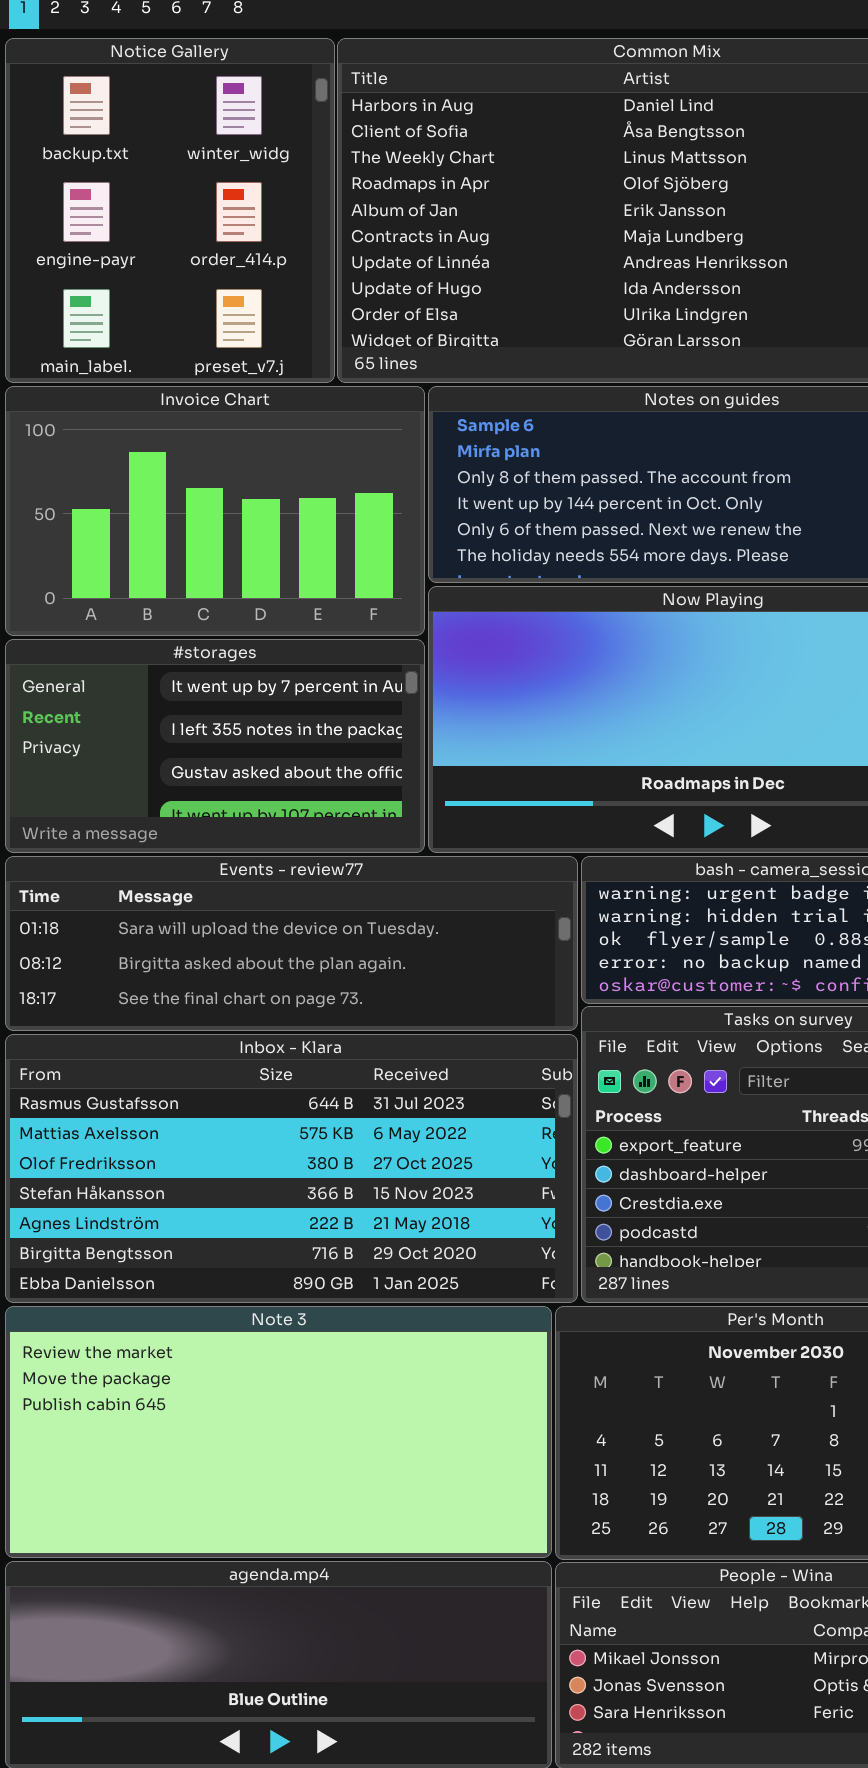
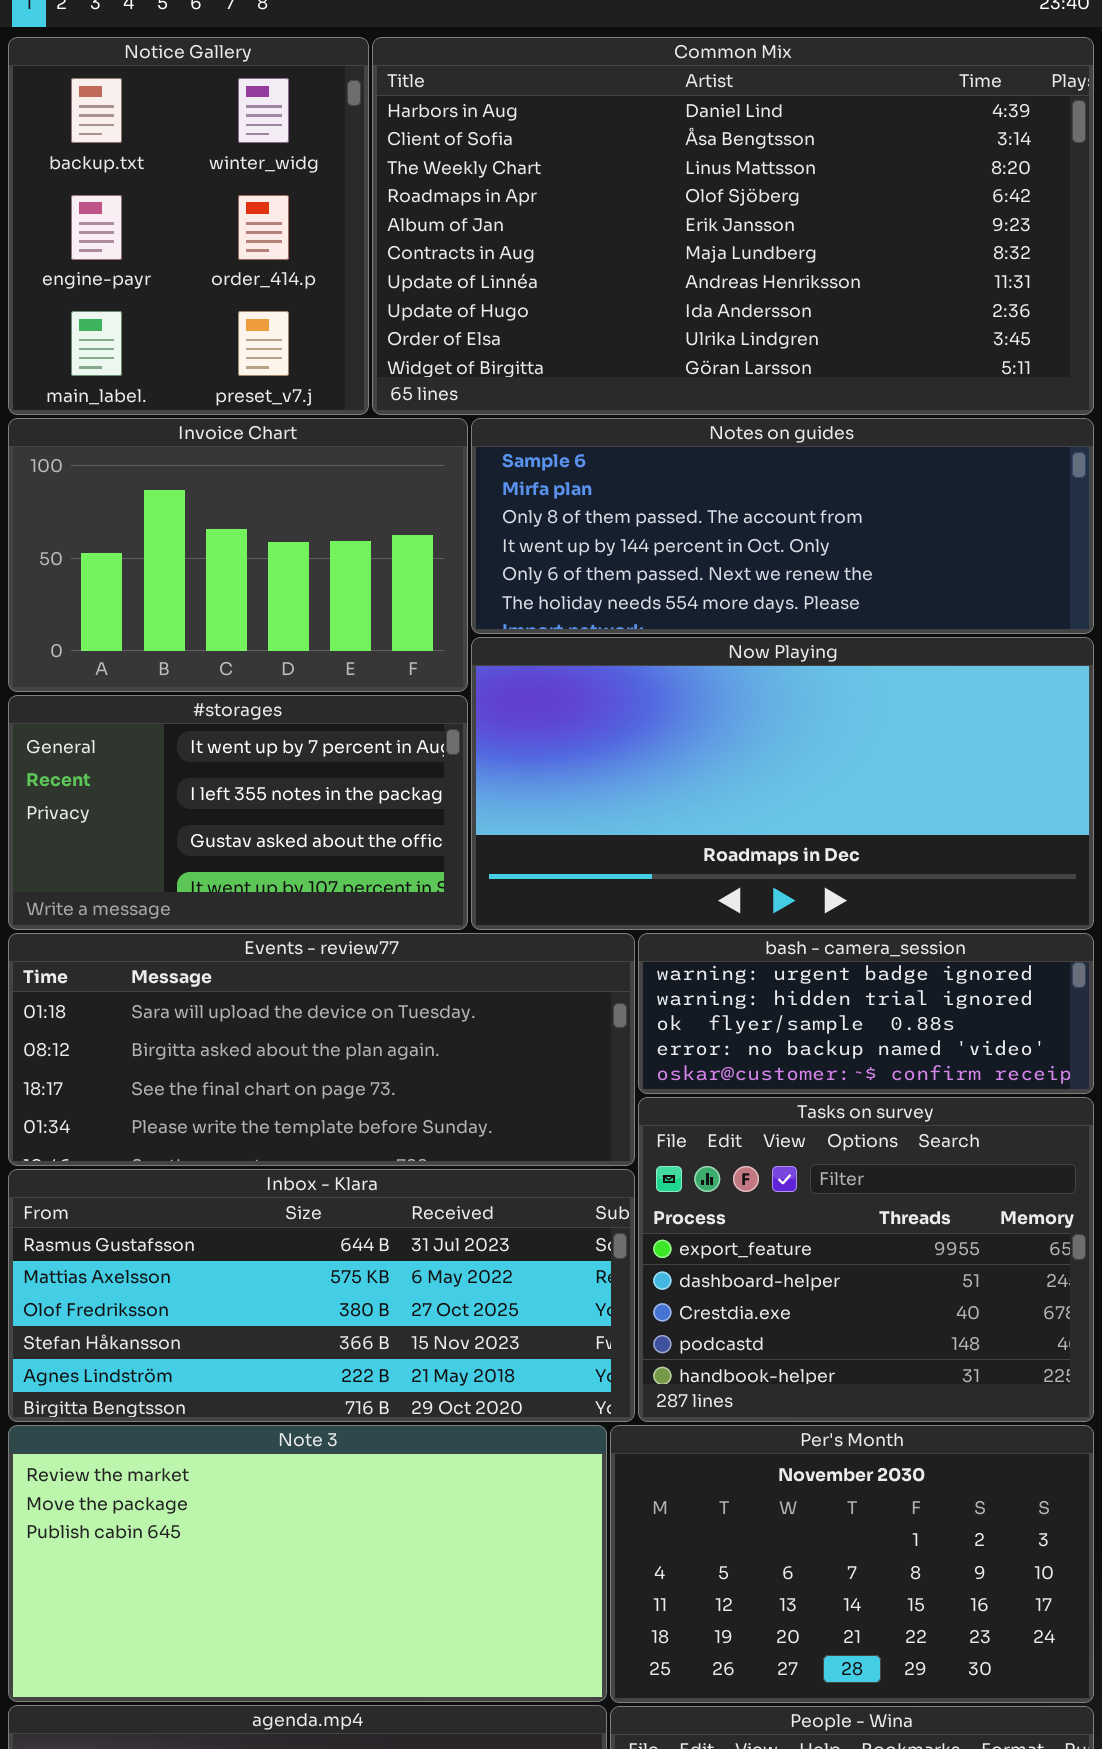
Events - review77: [5,856,578,1031] -> [8,933,635,1166], resized
Inbox - Klara: [5,1034,578,1303] -> [8,1169,635,1422], resized

